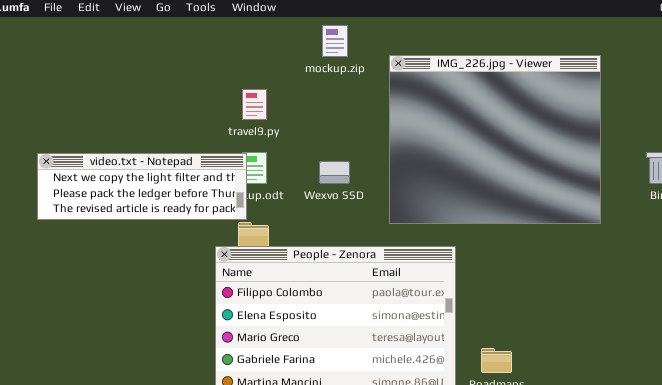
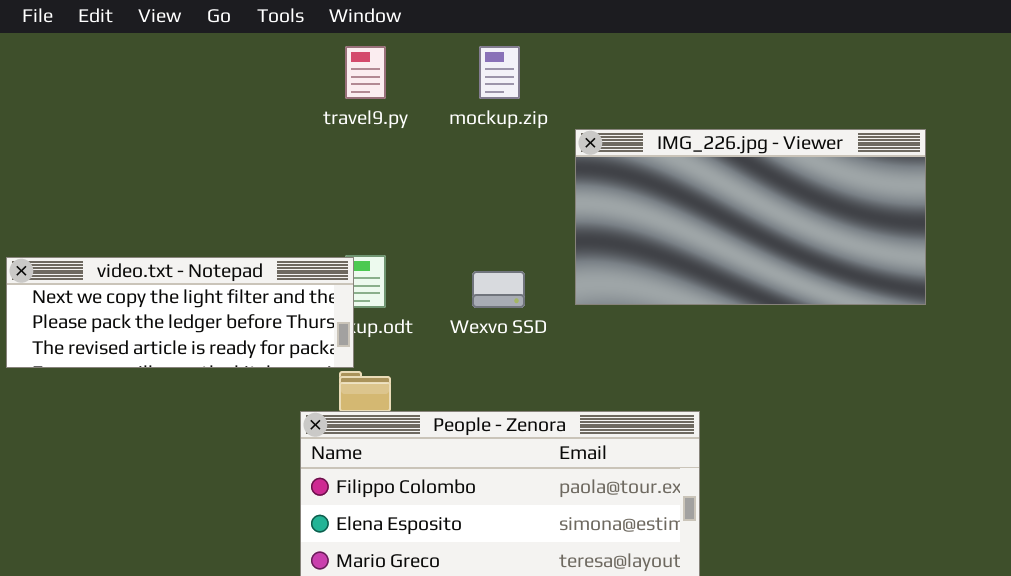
IMG_226.jpg - Viewer: [389,55,601,224] -> [575,129,926,305], moved, resized
travel9.py: [242,89,267,120] -> [345,46,386,99], moved

